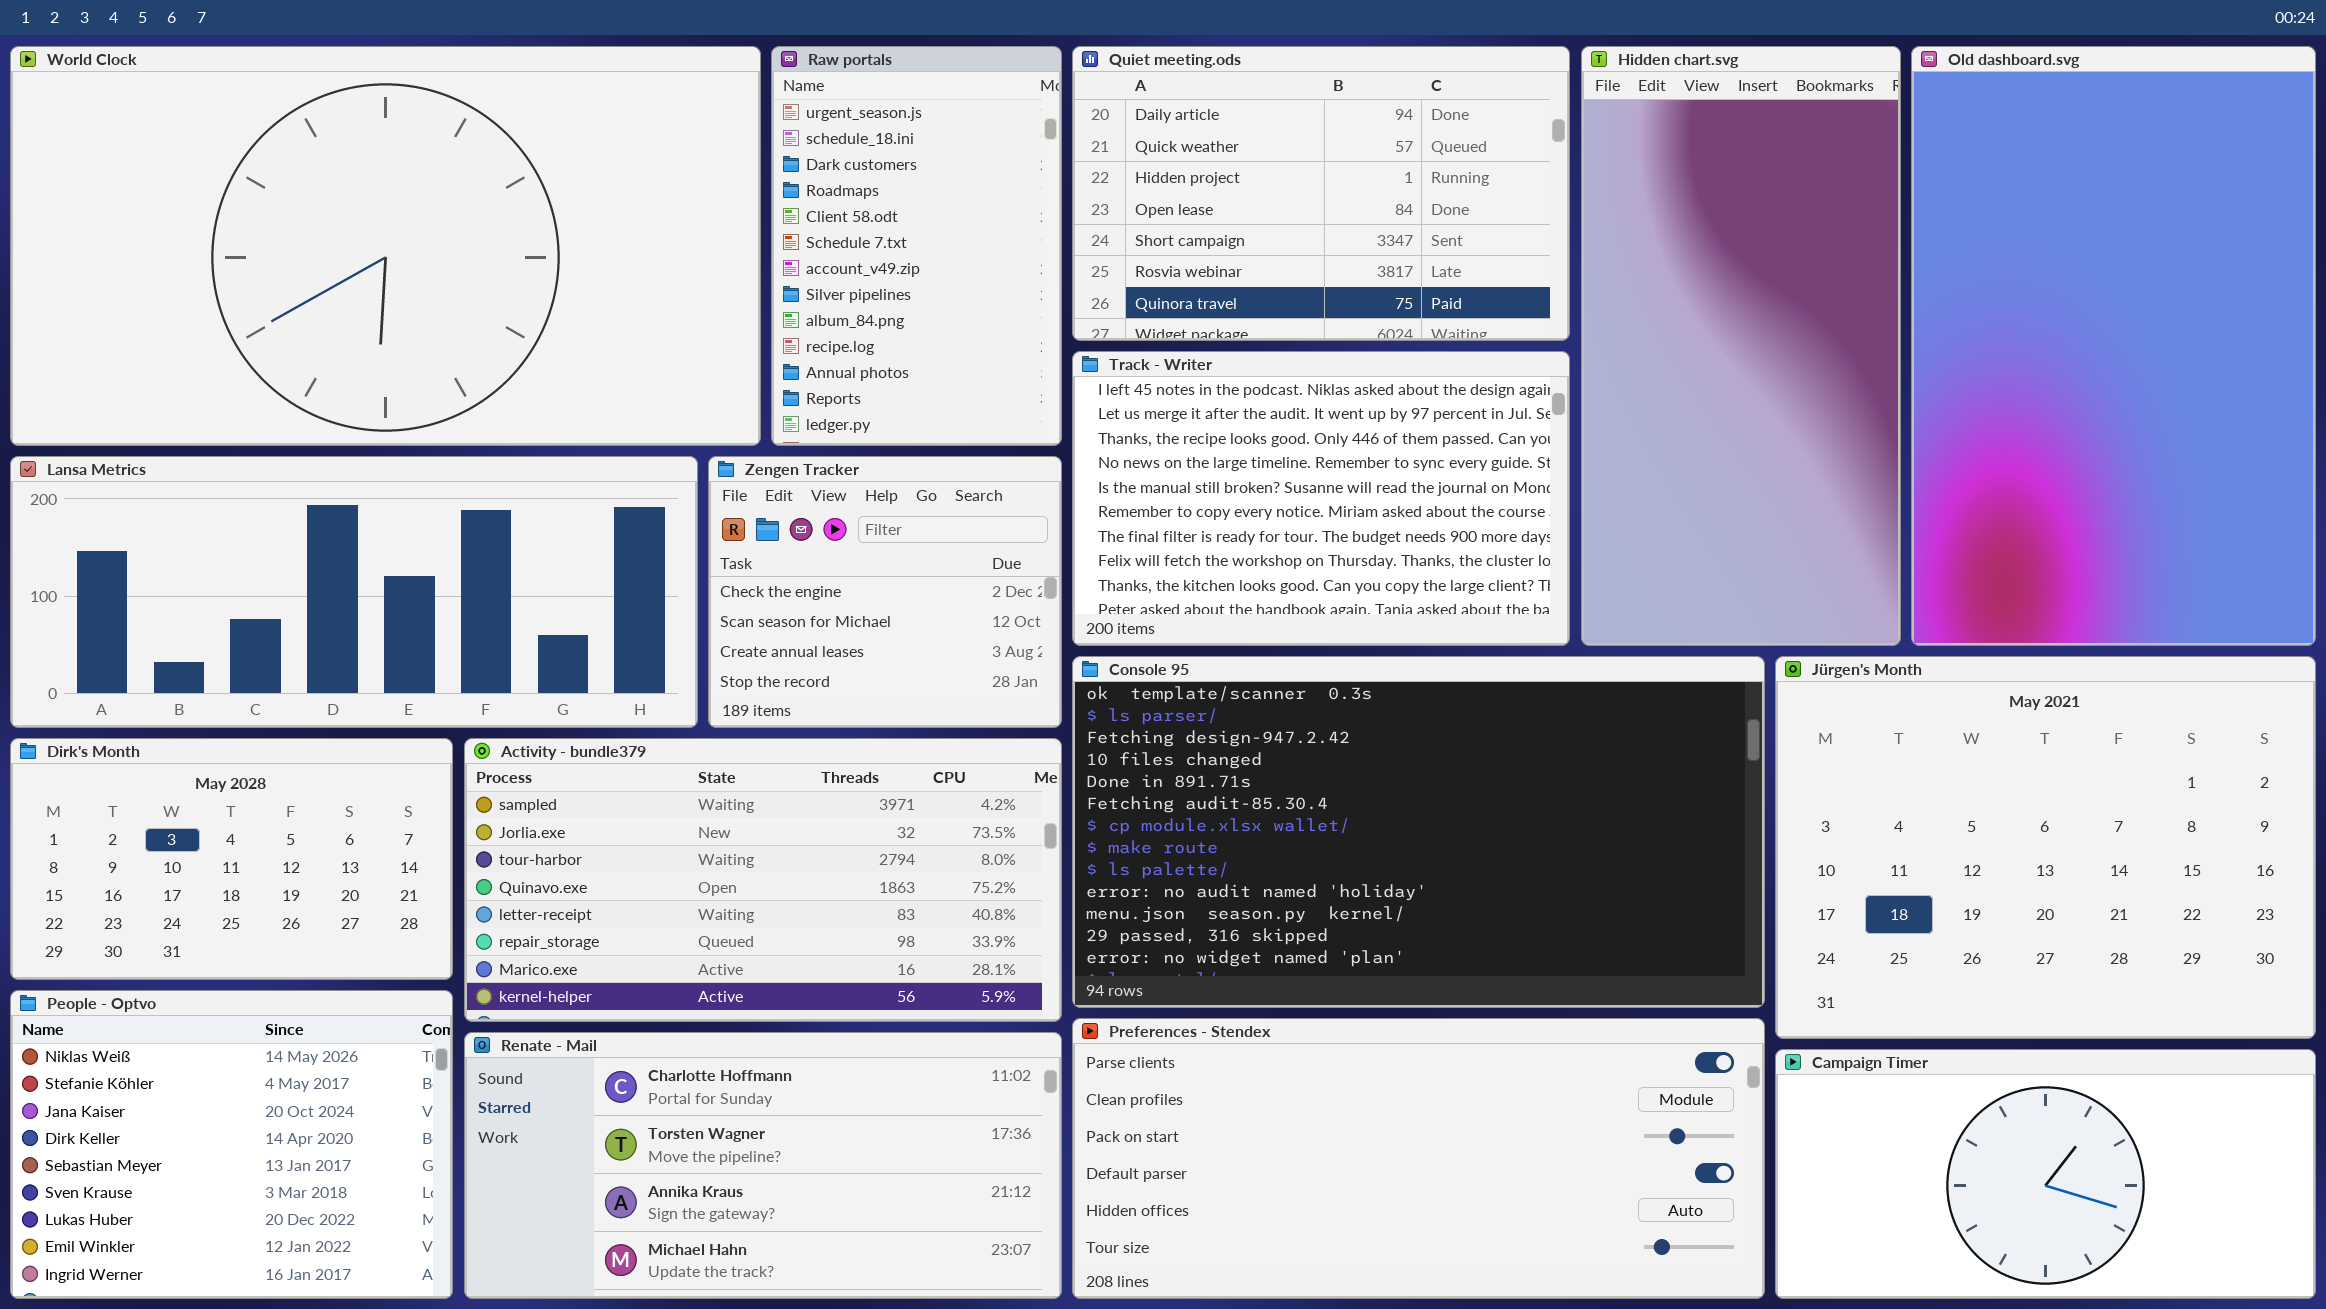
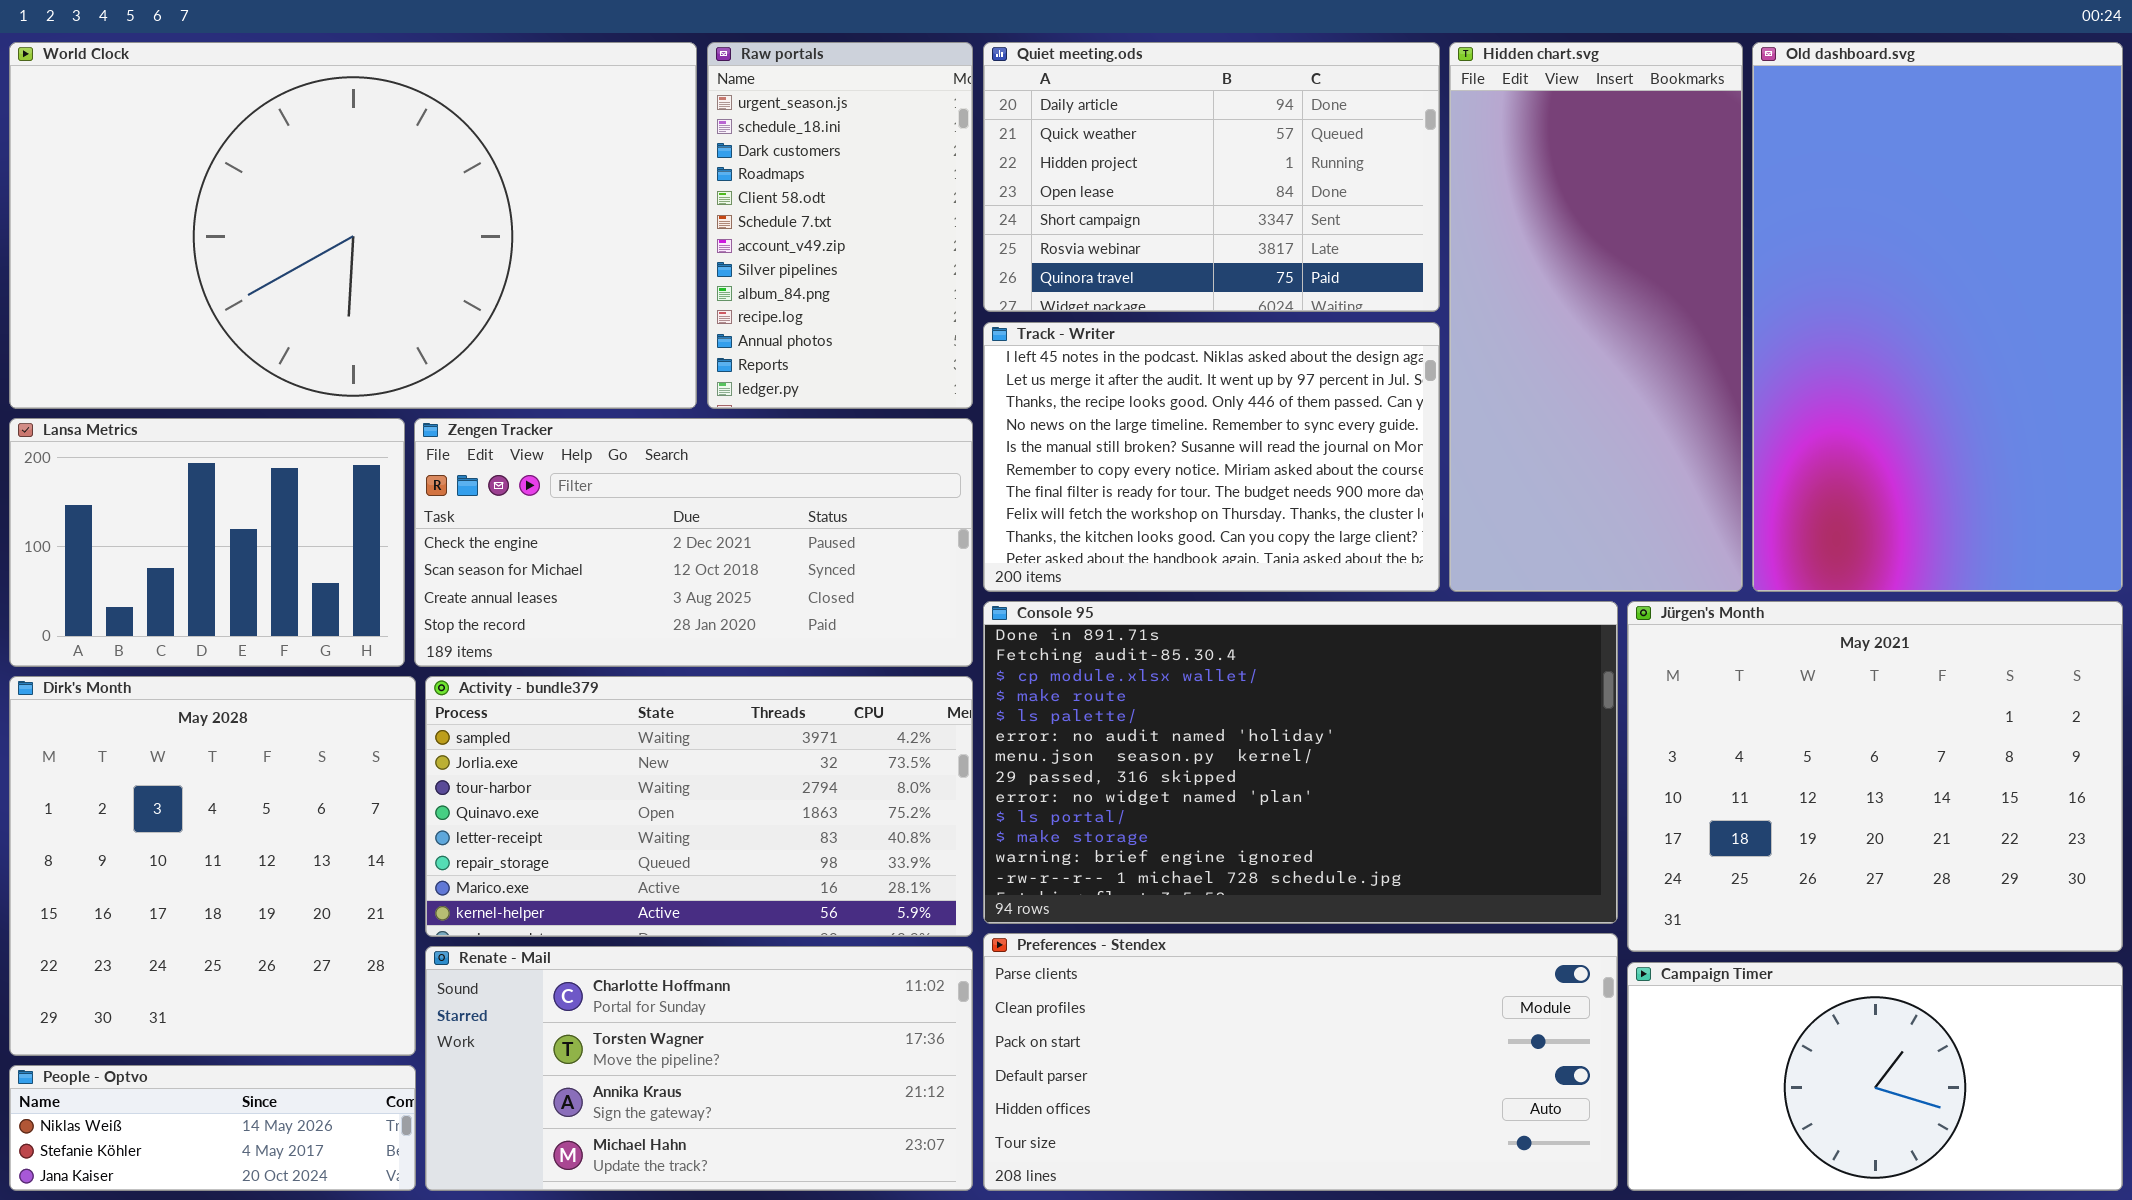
Lansa Metrics: [10,456,698,728] -> [9,418,405,667], resized
Zengen Tracker: [708,456,1062,728] -> [414,418,973,667], resized
Console 95: [1072,656,1765,1008] -> [983,601,1618,924], scrolled down 4 rows
Dirk's Month: [10,738,453,980] -> [9,676,416,1056], resized
People - Optvo: [10,990,453,1299] -> [9,1065,416,1191], resized

